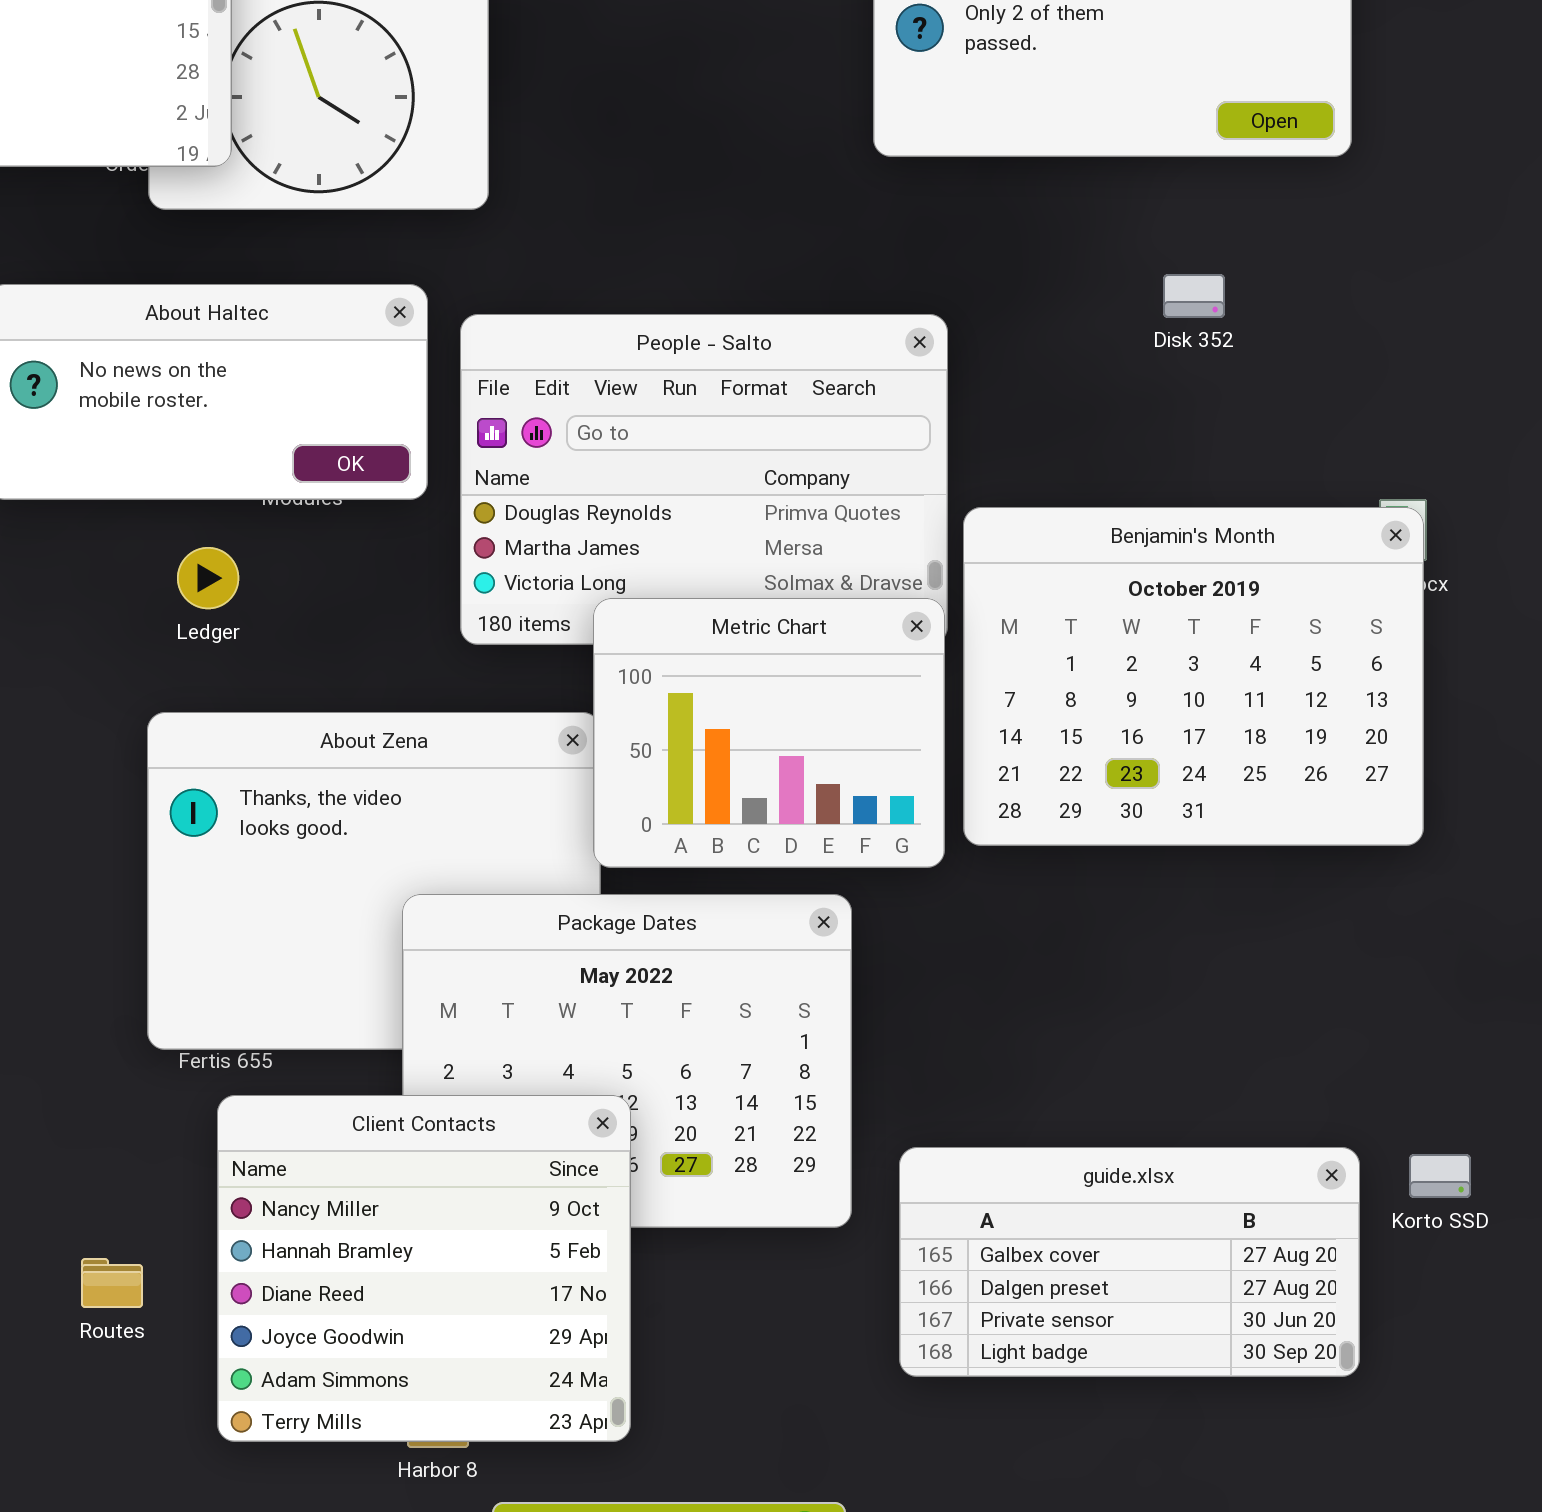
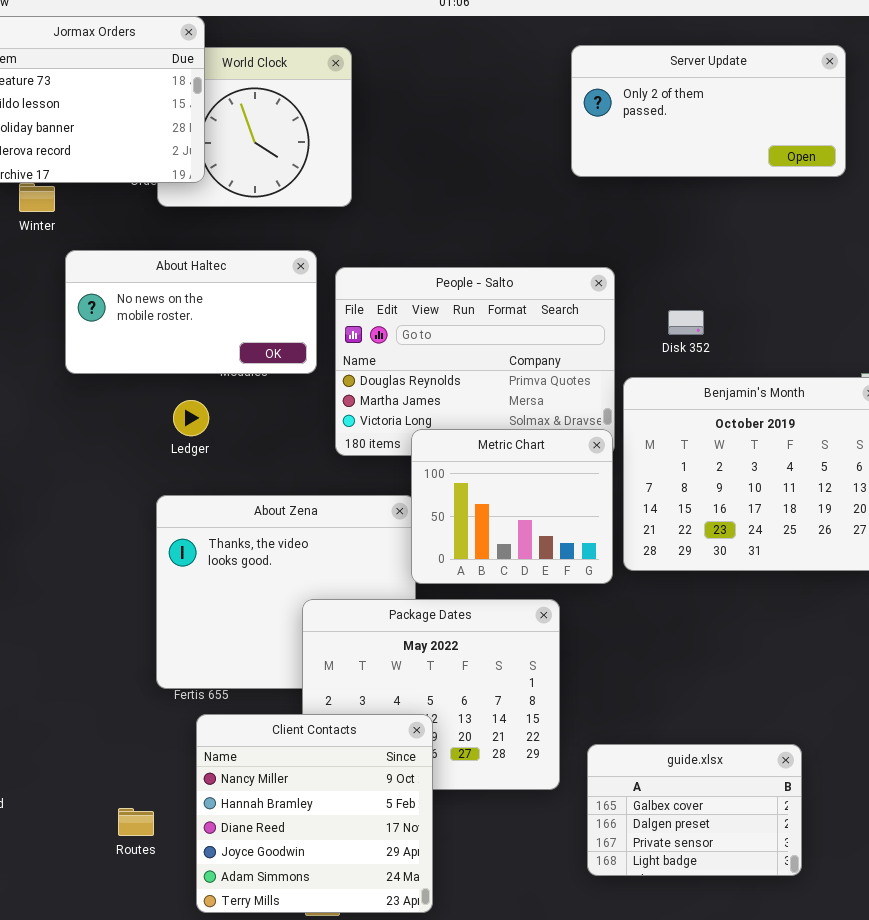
Disk 352: [1163,274,1225,318] -> [668,310,704,335], moved
guide.xlsx: [899,1147,1360,1377] -> [587,744,802,876], resized

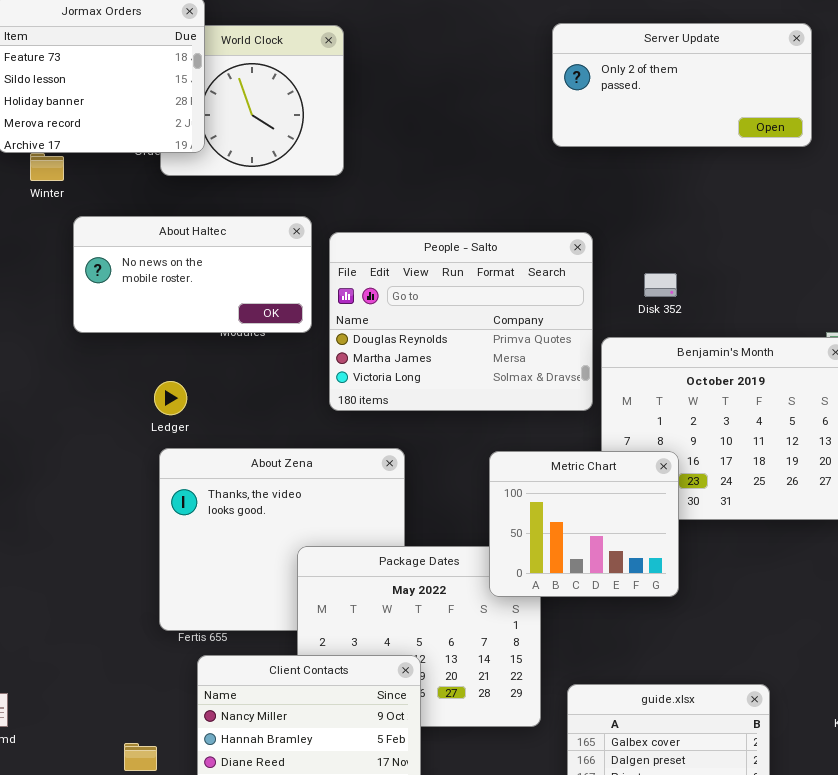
Ledger: [173,400,209,436] -> [154,381,187,415], moved
Metric Chart: [411,429,613,584] -> [489,451,679,597], moved

